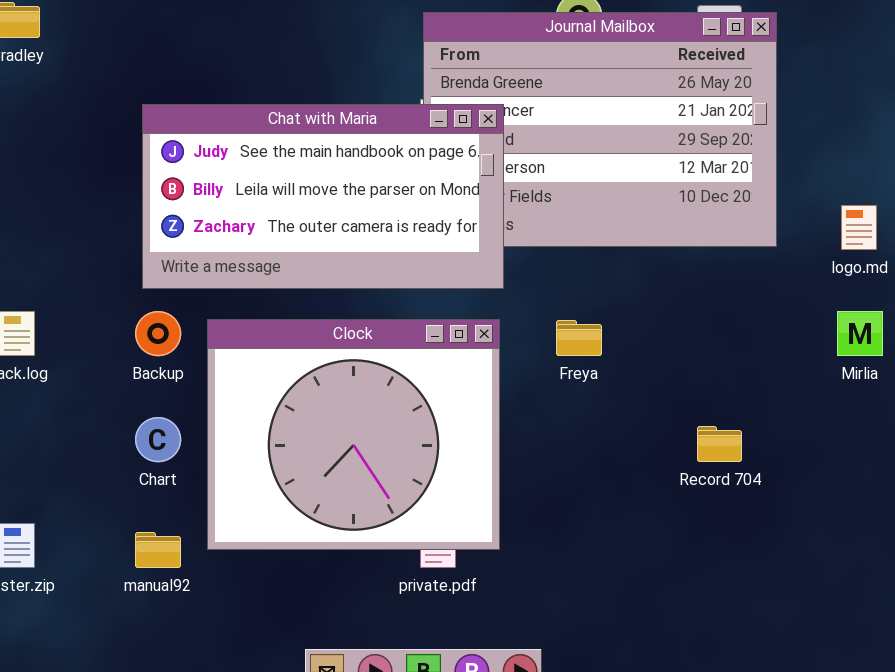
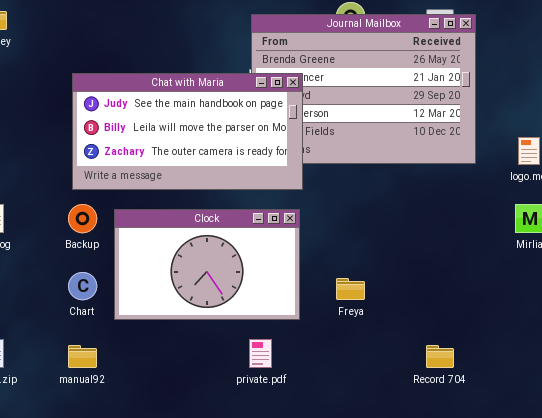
Clock: [207,319,500,550] -> [114,209,300,320], resized
Freya: [556,320,602,356] -> [336,278,365,300], moved
Record 704: [697,426,742,462] -> [426,345,454,368], moved

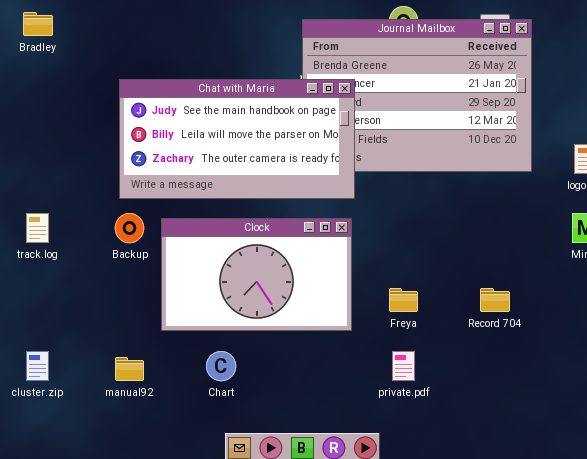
Chart: [68,272,97,300] -> [206,351,236,381], moved
private.pdf: [249,339,272,368] -> [392,351,415,381], moved
Record 704: [426,345,454,368] -> [480,288,510,312], moved

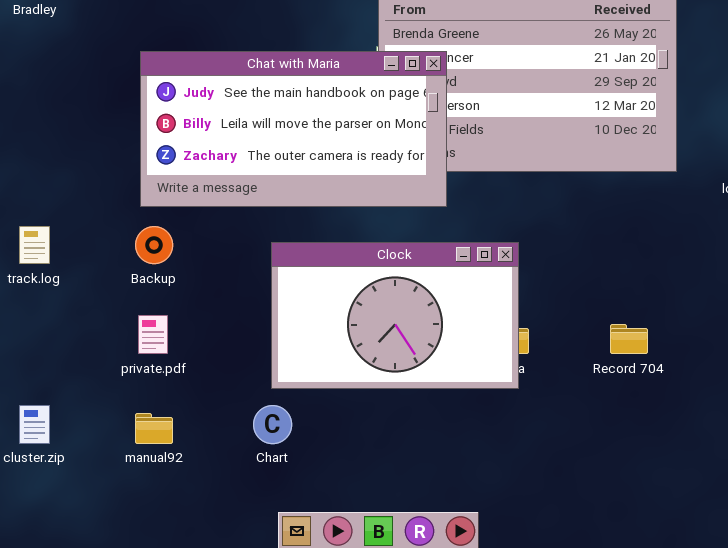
Clock: [161,218,352,331] -> [271,242,519,389], moved
private.pdf: [392,351,415,381] -> [138,315,168,354], moved

